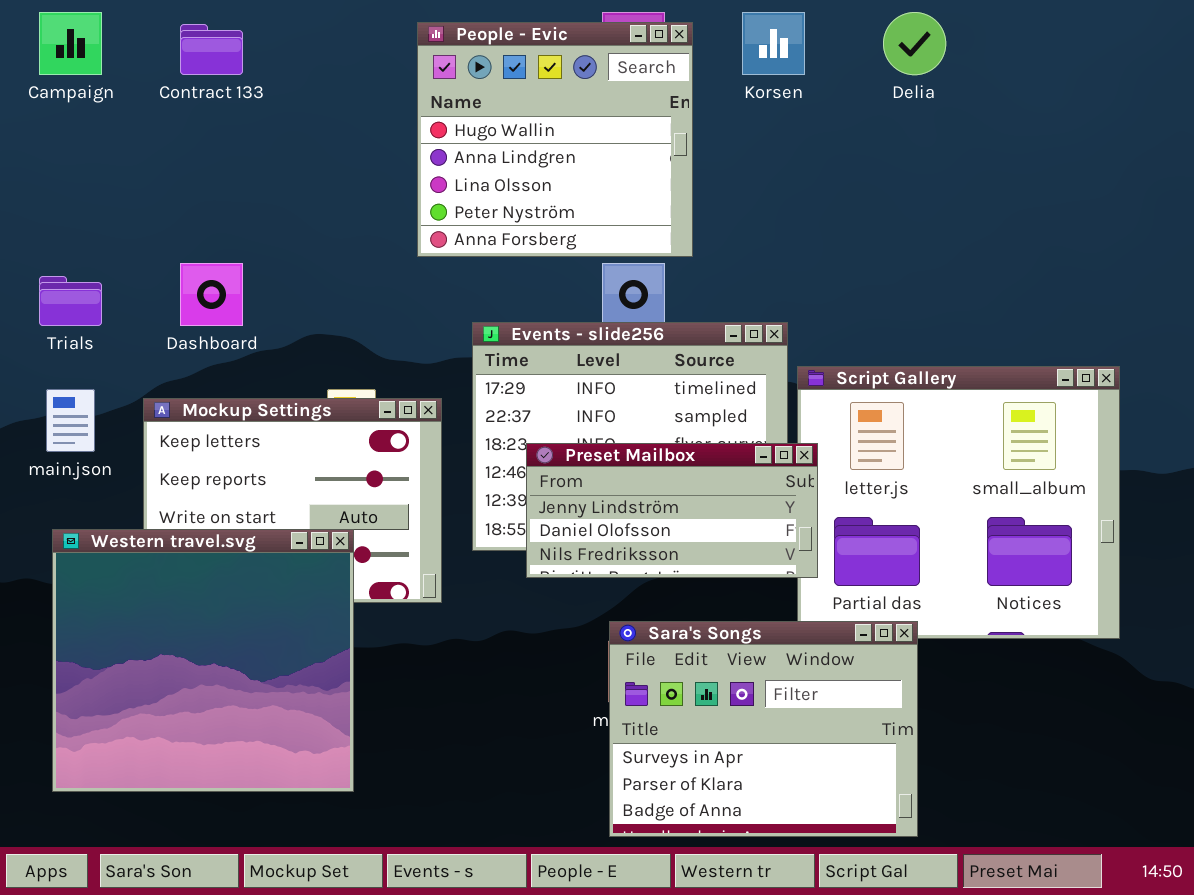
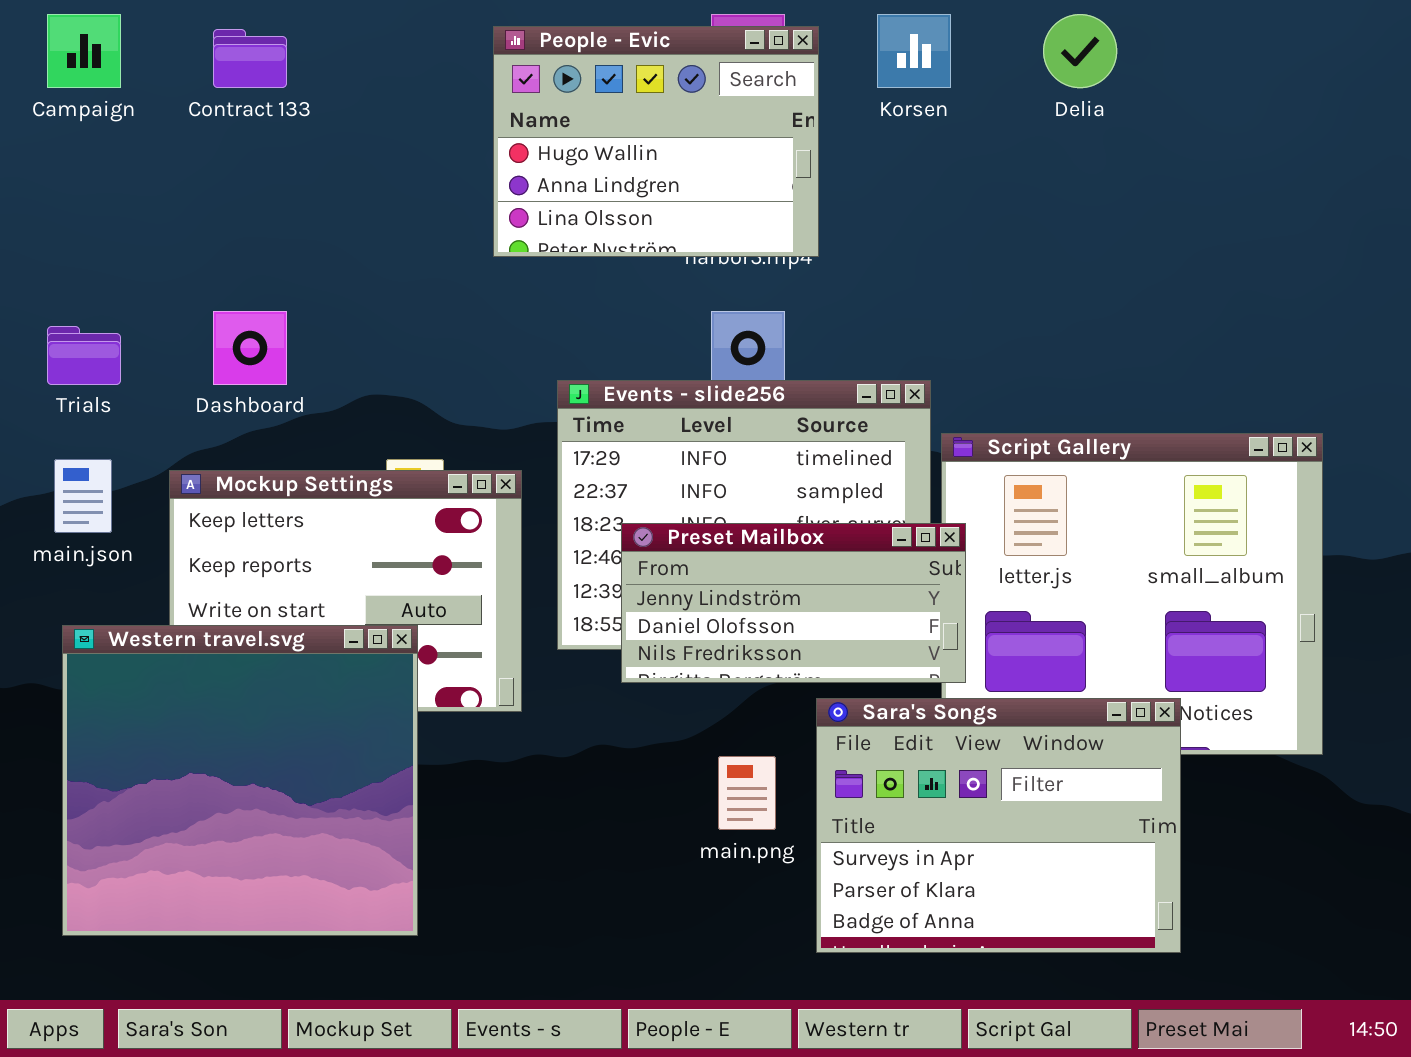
People - Evic: [417,22,693,257] -> [493,26,819,257], resized
Sara's Songs: [609,621,918,837] -> [816,698,1181,953], moved

